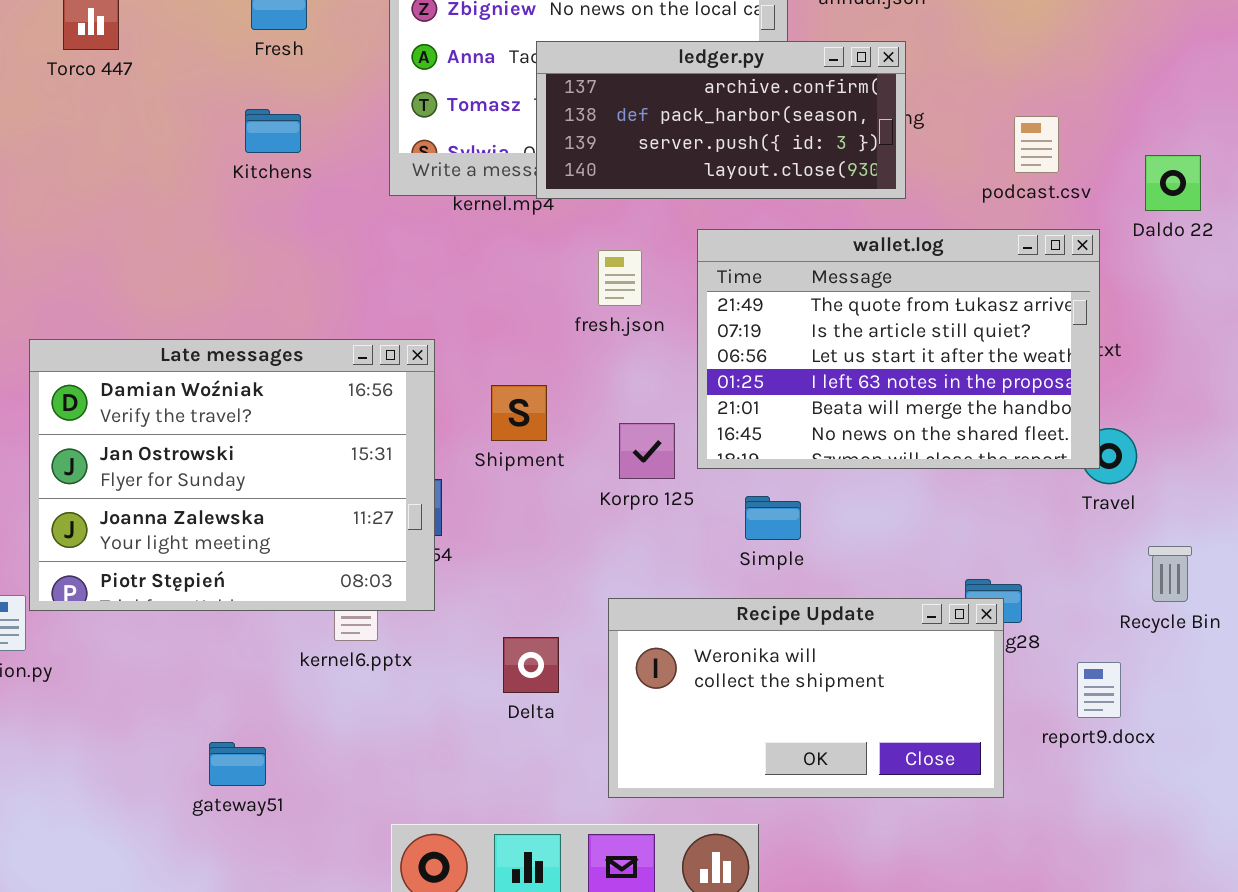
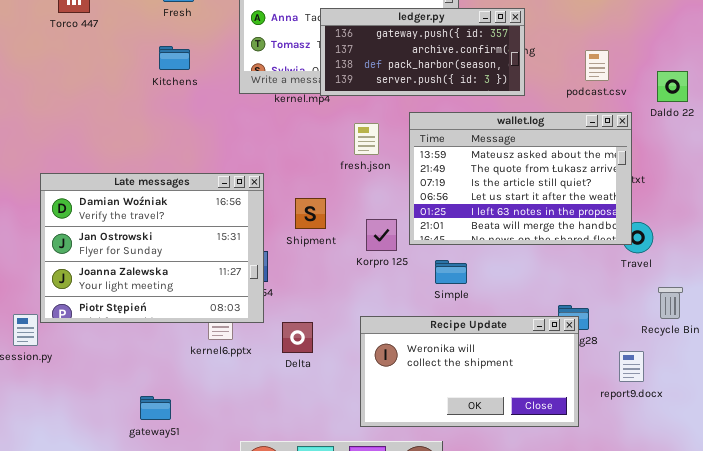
ledger.py: [536,41,906,199] -> [320,8,525,96], scrolled up 1 row
wallet.log: [697,229,1100,469] -> [409,112,632,245], scrolled up 1 row
Delta: [503,637,559,693] -> [282,322,313,353], moved

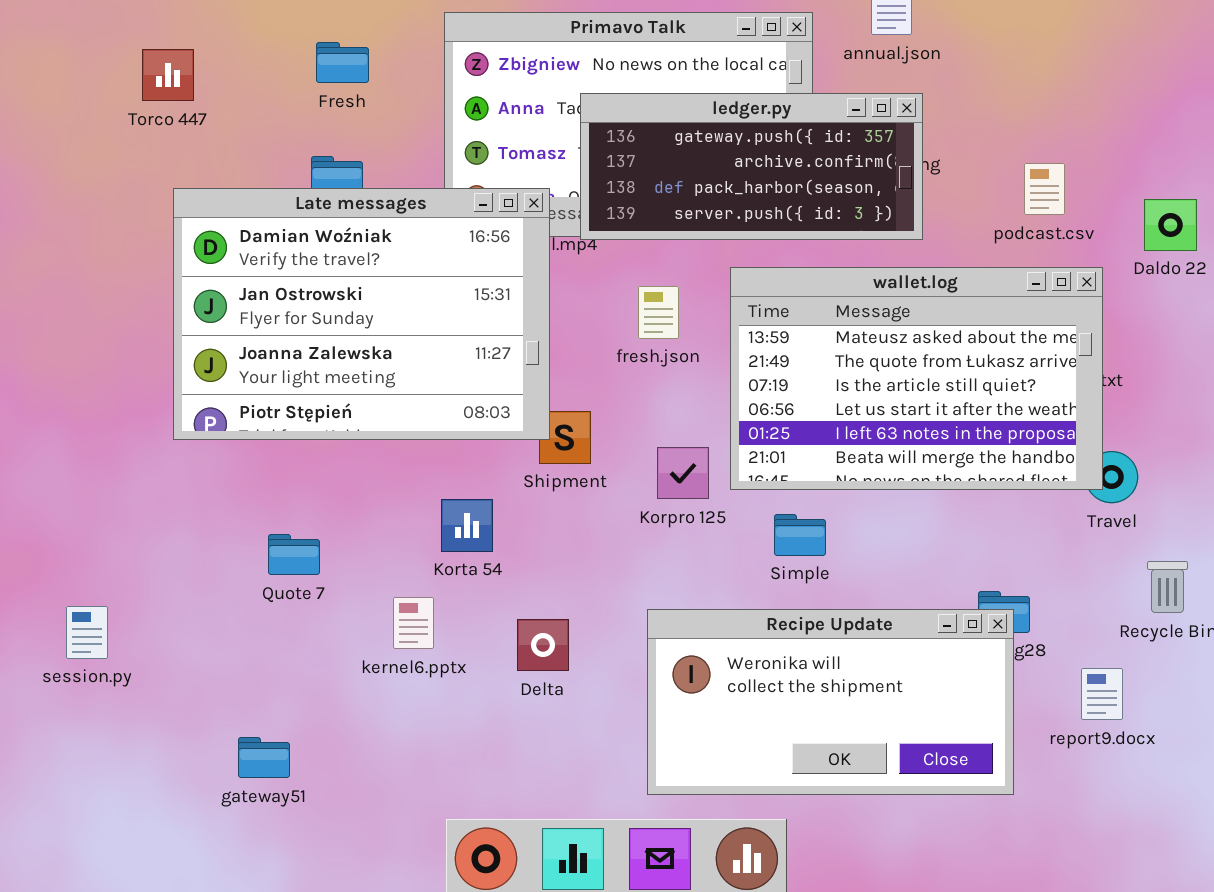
Late messages: [40,173,264,323] -> [173,188,550,440], moved
gateway51: [140,396,171,420] -> [238,737,290,778], moved

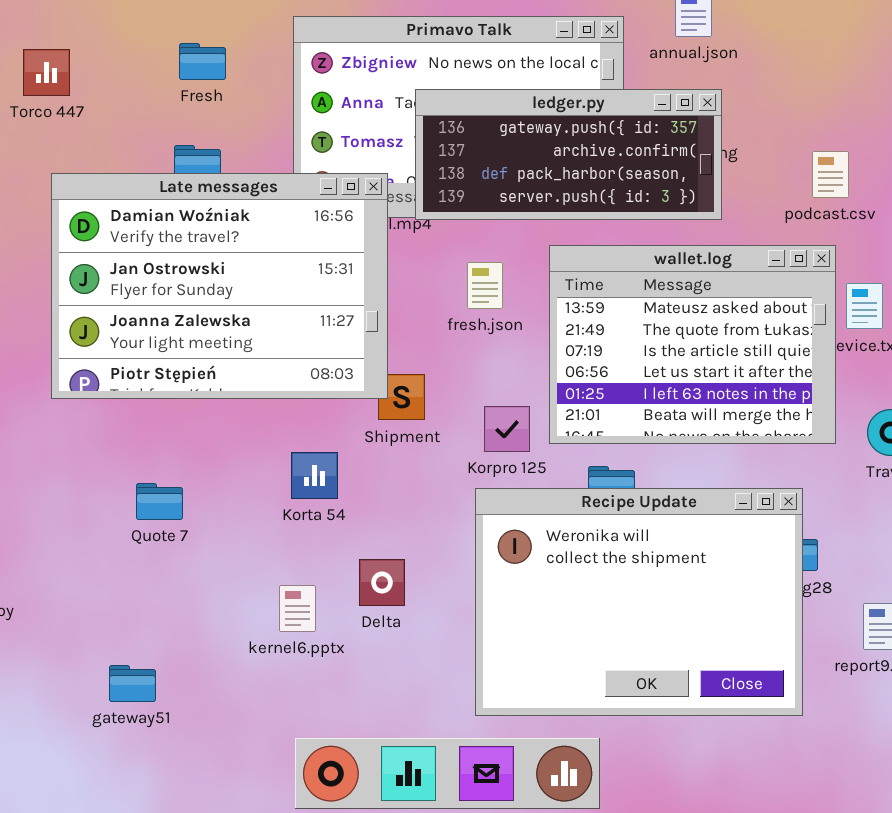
wallet.log: [730,267,1103,490] -> [549,245,836,444], resized
kernel6.pptx: [393,597,434,649] -> [279,585,316,632], moved
Recipe Update: [647,609,1014,795] -> [475,488,803,716], resized

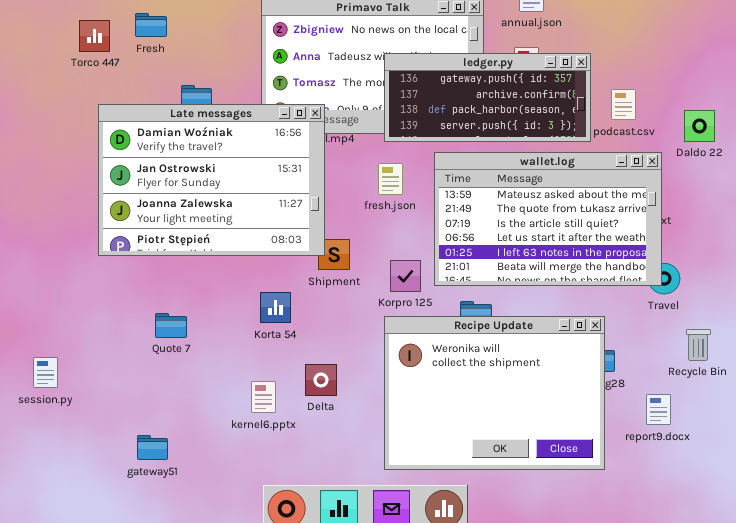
Fresh: [179,43,226,80] -> [135,13,167,37], moved
ledger.py: [415,89,722,220] -> [384,53,591,142], moved
wallet.log: [549,245,836,444] -> [434,152,662,286], resized

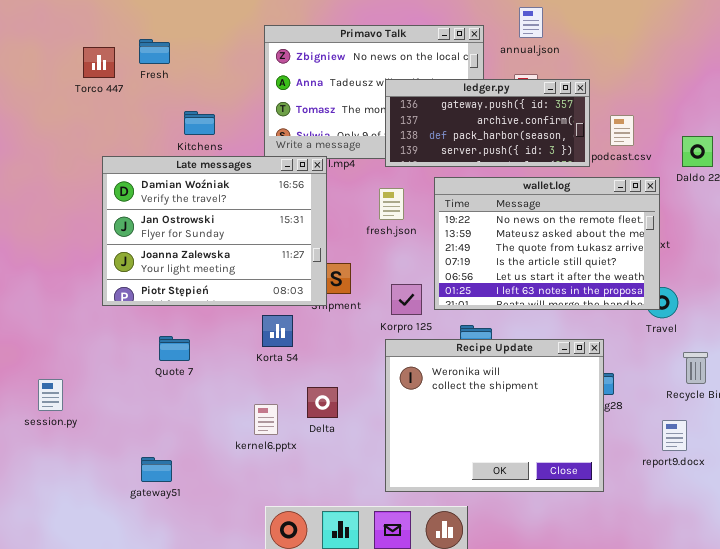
Late messages: [98,104,325,256] -> [102,156,327,306], moved
wallet.log: [434,152,662,286] -> [434,177,660,310], scrolled up 1 row
report9.docx: [646,394,671,425] -> [662,420,687,451], moved

